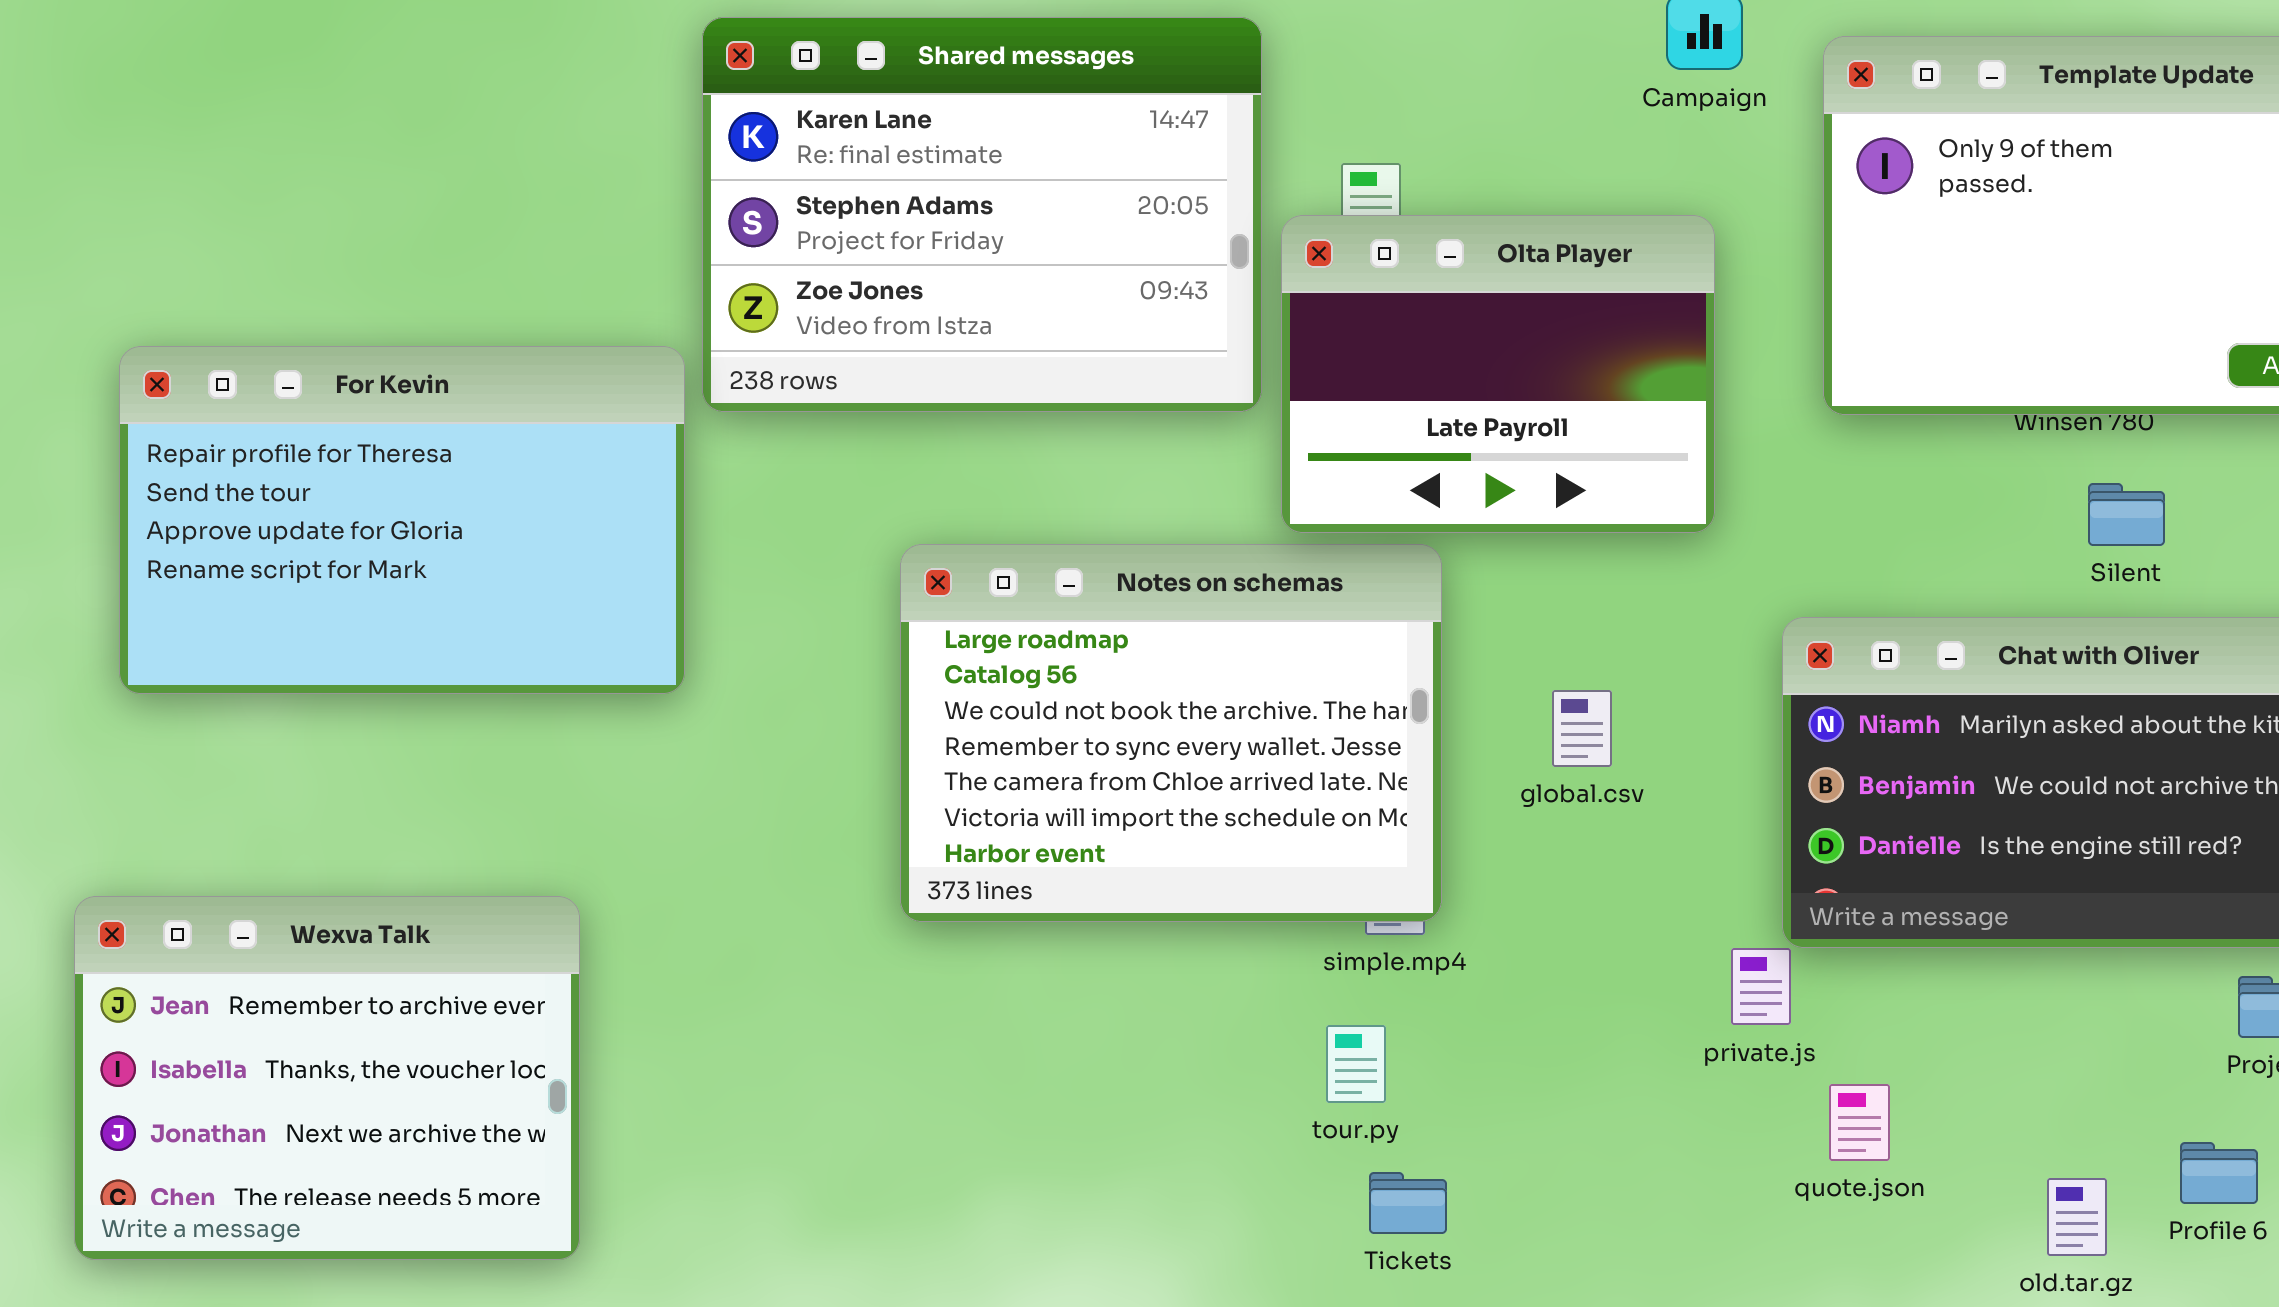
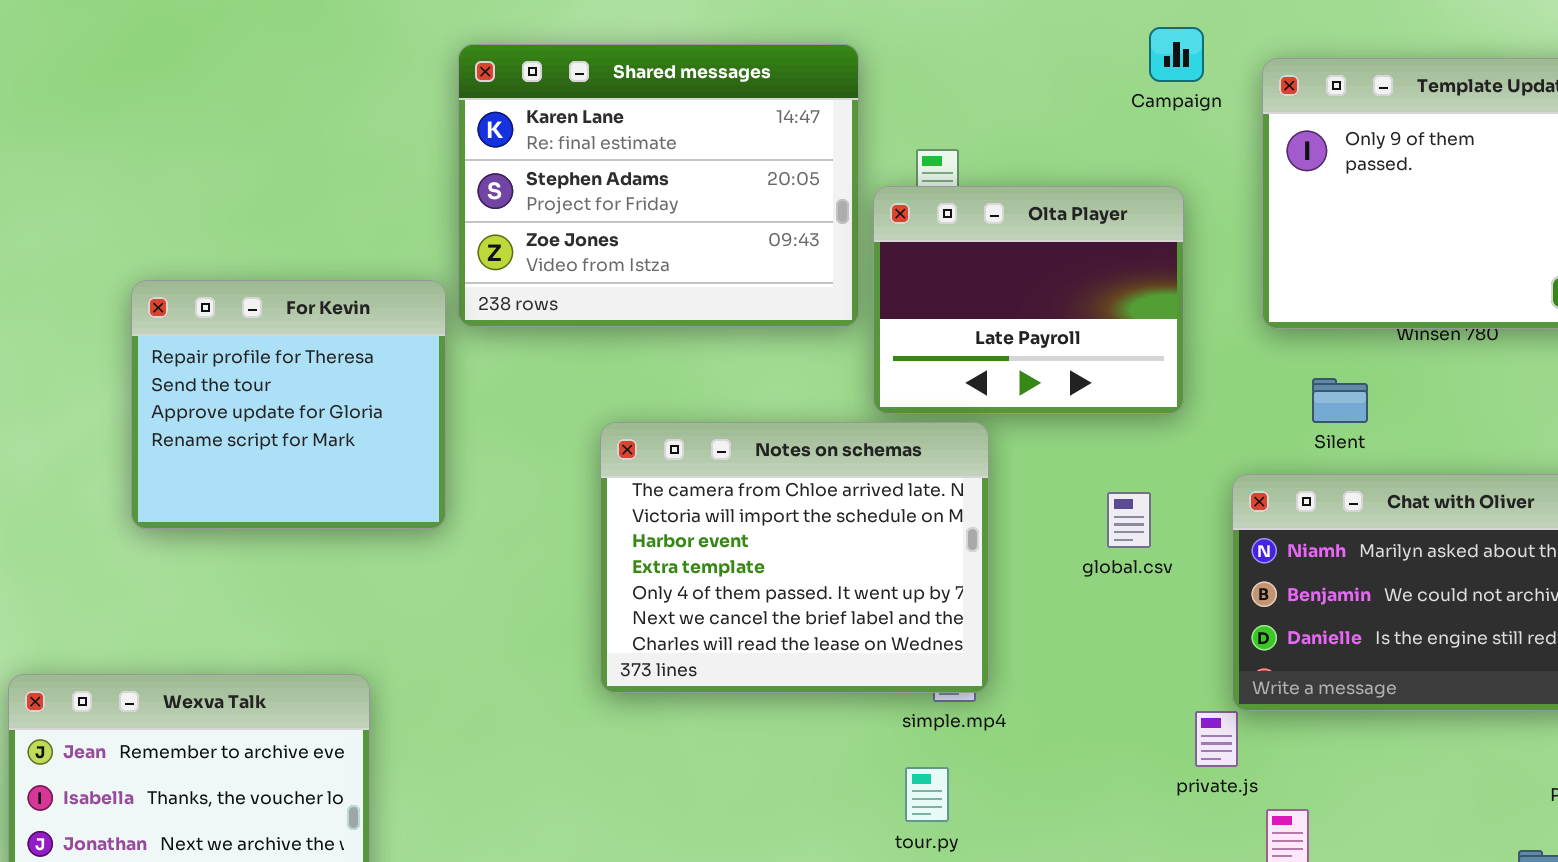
For Kevin: [119,346,685,694] -> [131,280,446,529], resized
Silent: [2088,483,2165,546] -> [1312,378,1368,423], moved
Notes on schemas: [900,544,1442,922] -> [600,422,989,693], scrolled down 4 rows
global.csv: [1552,690,1612,767] -> [1107,492,1151,548], moved

